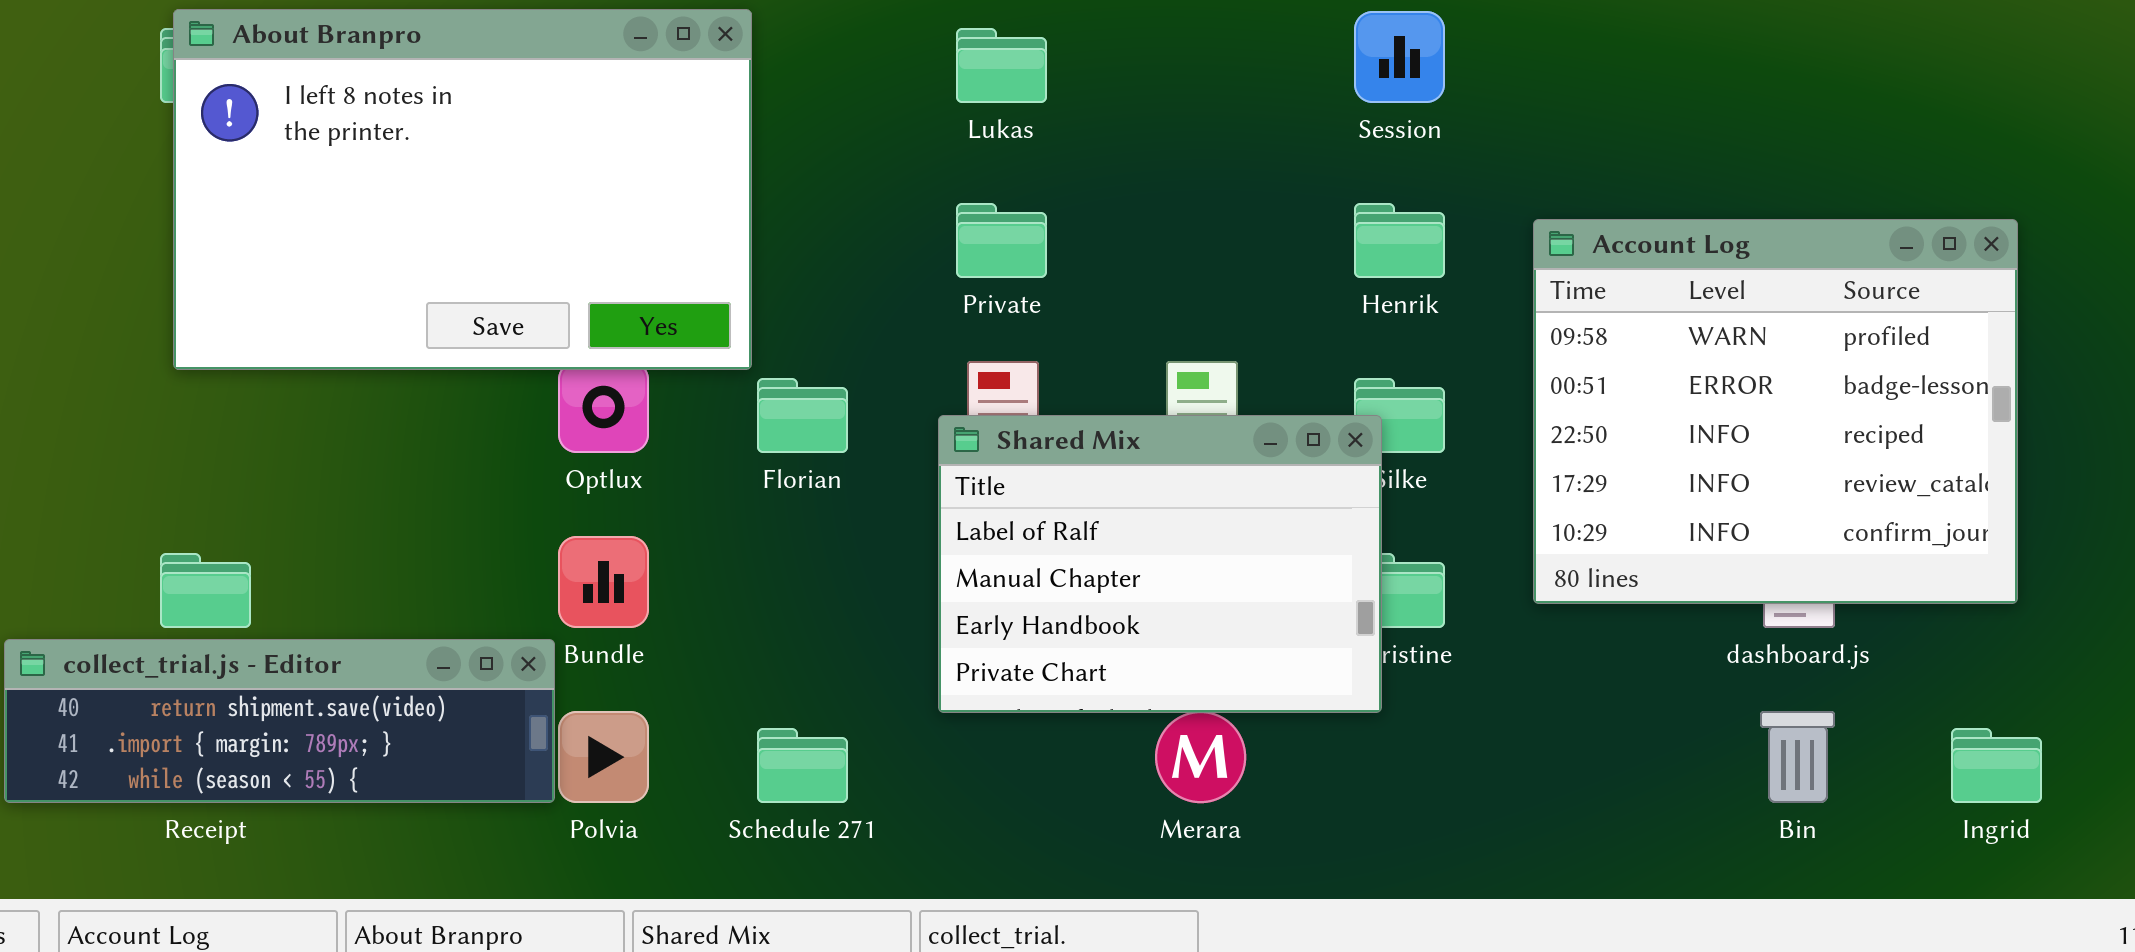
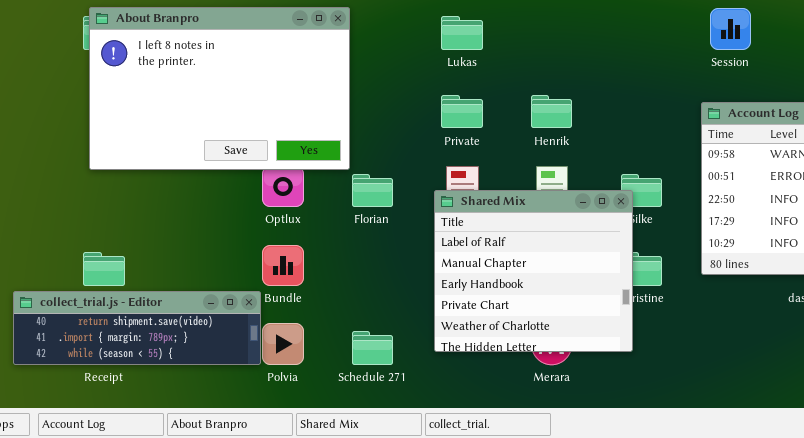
Session: [1354,11,1445,103] -> [710,8,751,50], moved
Henrik: [1354,203,1445,278] -> [531,95,572,128], moved
Shared Mix: [938,415,1382,713] -> [434,190,633,352], resized

